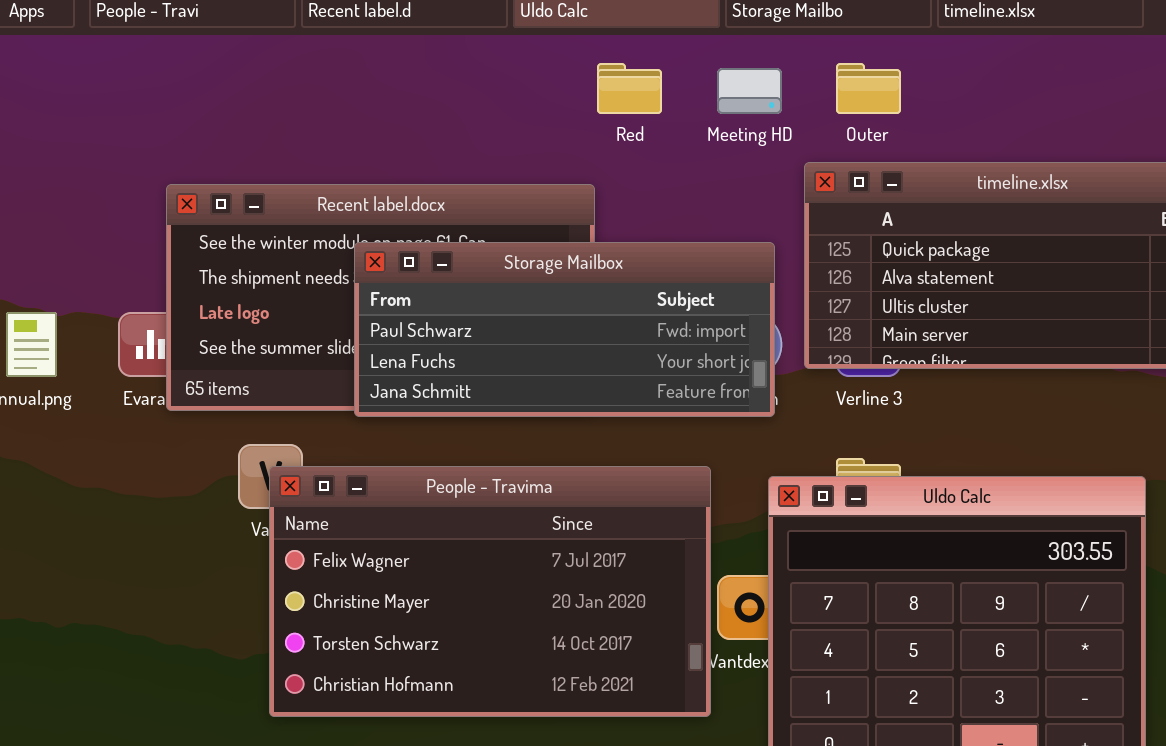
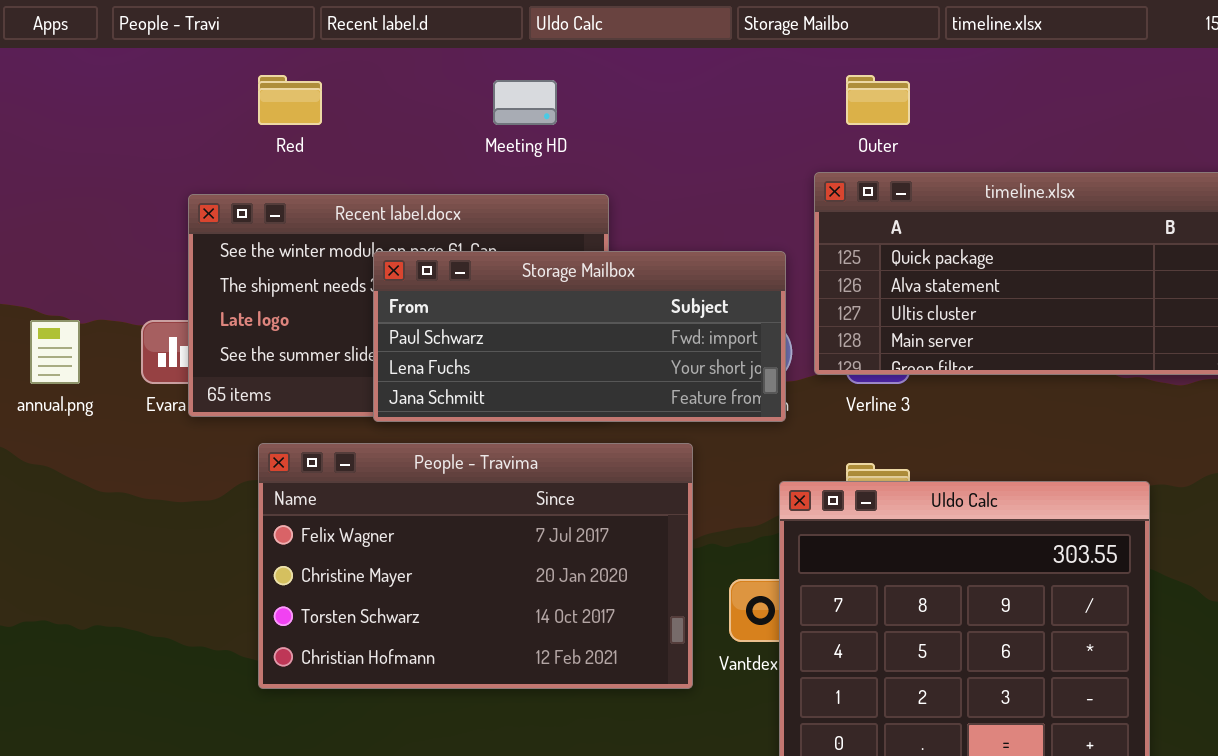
Red: [597,63,662,114] -> [258,75,322,125], moved
Meeting HD: [717,68,782,114] -> [493,80,557,125], moved
People - Travima: [269,466,711,717] -> [258,443,693,689], moved

